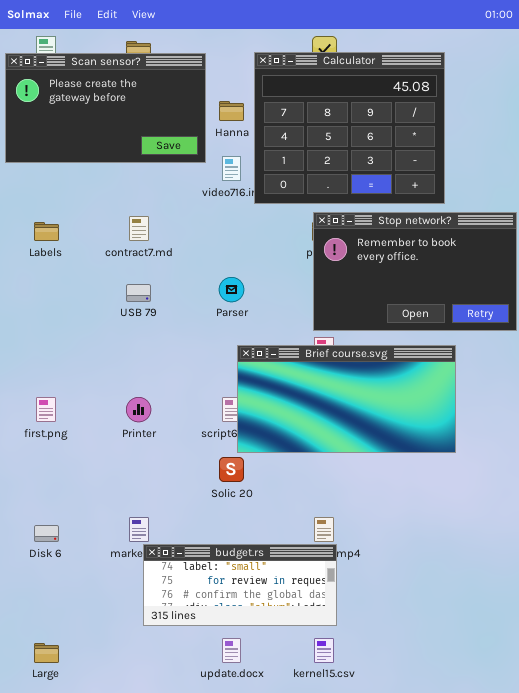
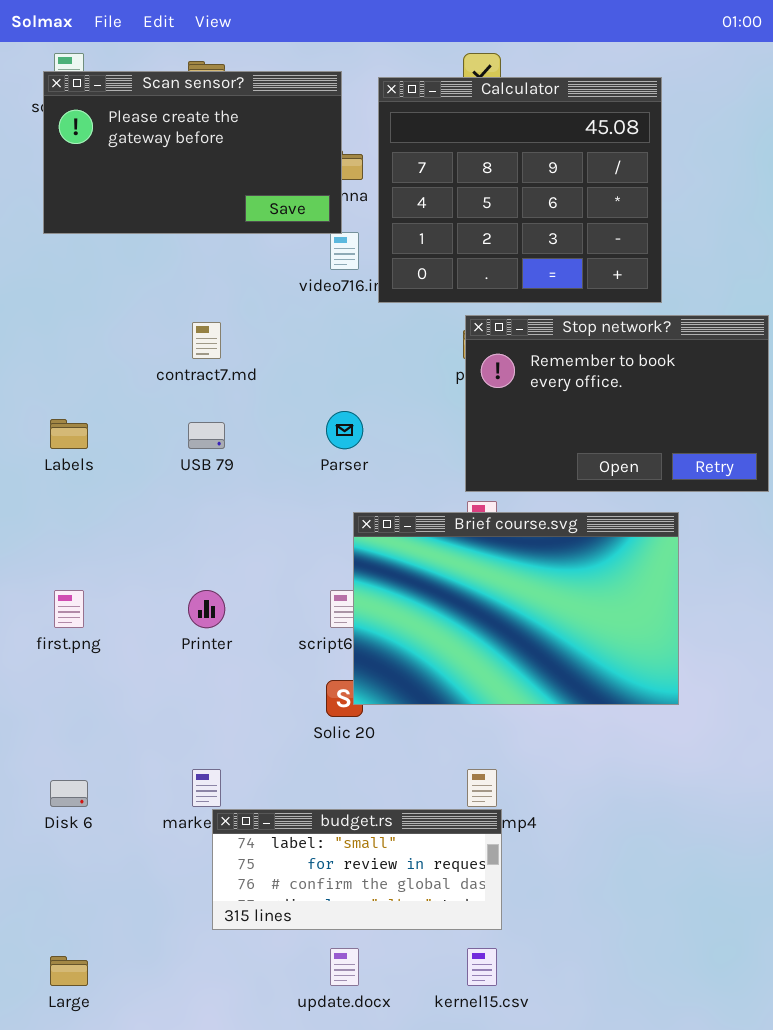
Scan sensor?: [5,53,206,163] -> [43,71,342,234], moved
Labels: [34,222,59,241] -> [50,419,88,449], moved
Brief course.svg: [237,345,456,453] -> [353,512,679,705], resized

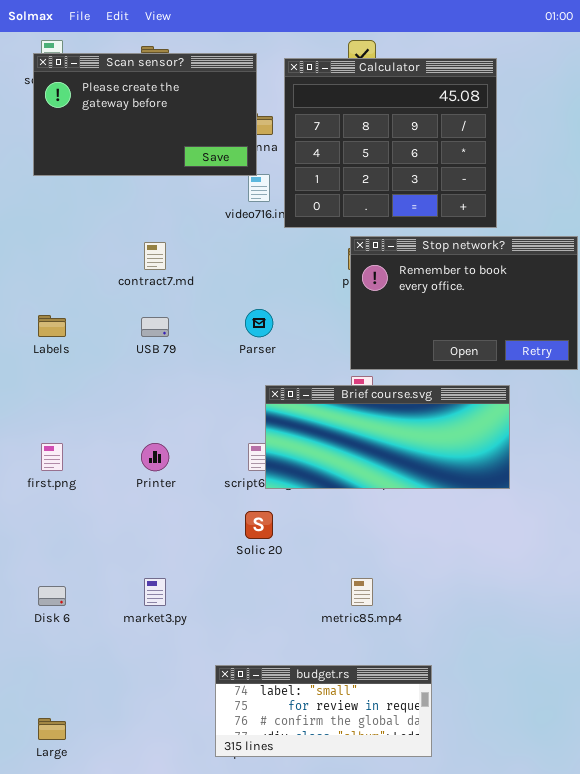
Brief course.svg: [353,512,679,705] -> [265,385,510,489], resized
budget.rs: [212,809,502,930] -> [215,665,432,757], moved

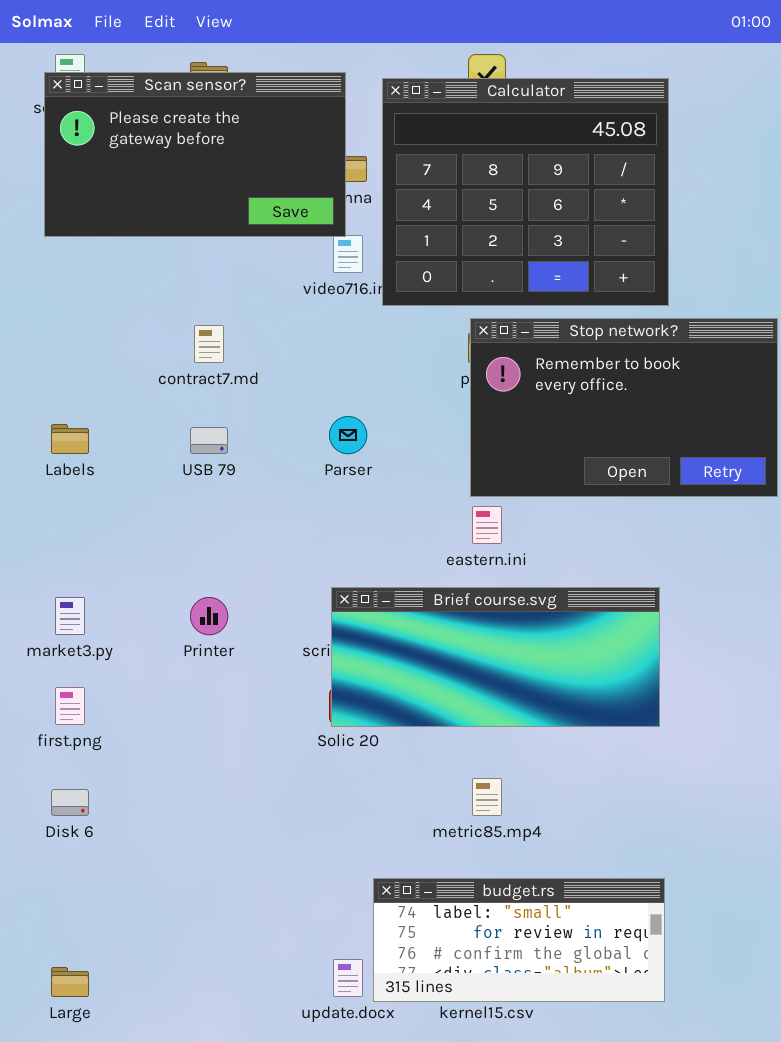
Brief course.svg: [265,385,510,489] -> [331,587,660,727], moved
first.png: [41,443,63,471] -> [55,687,85,725], moved
market3.py: [144,578,166,606] -> [55,597,85,635], moved
budget.rs: [215,665,432,757] -> [373,878,665,1002], moved

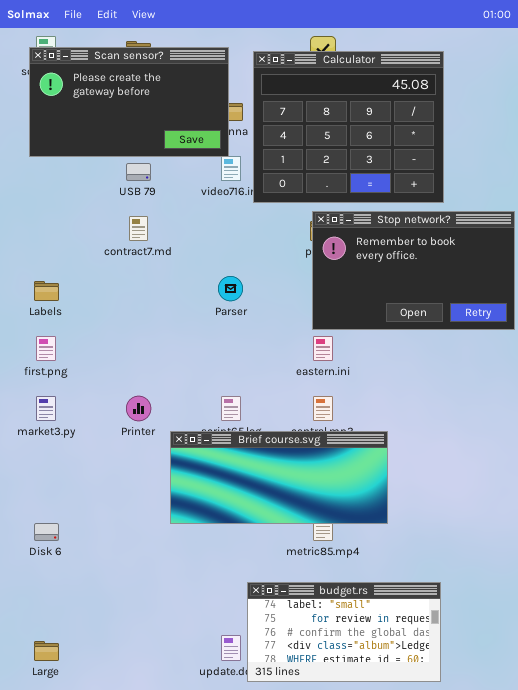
USB 79: [190,427,228,454] -> [126,163,151,181], moved
Brief course.svg: [331,587,660,727] -> [170,431,388,524], moved
first.png: [55,687,85,725] -> [36,336,56,361], moved
budget.rs: [373,878,665,1002] -> [247,582,441,682], resized

